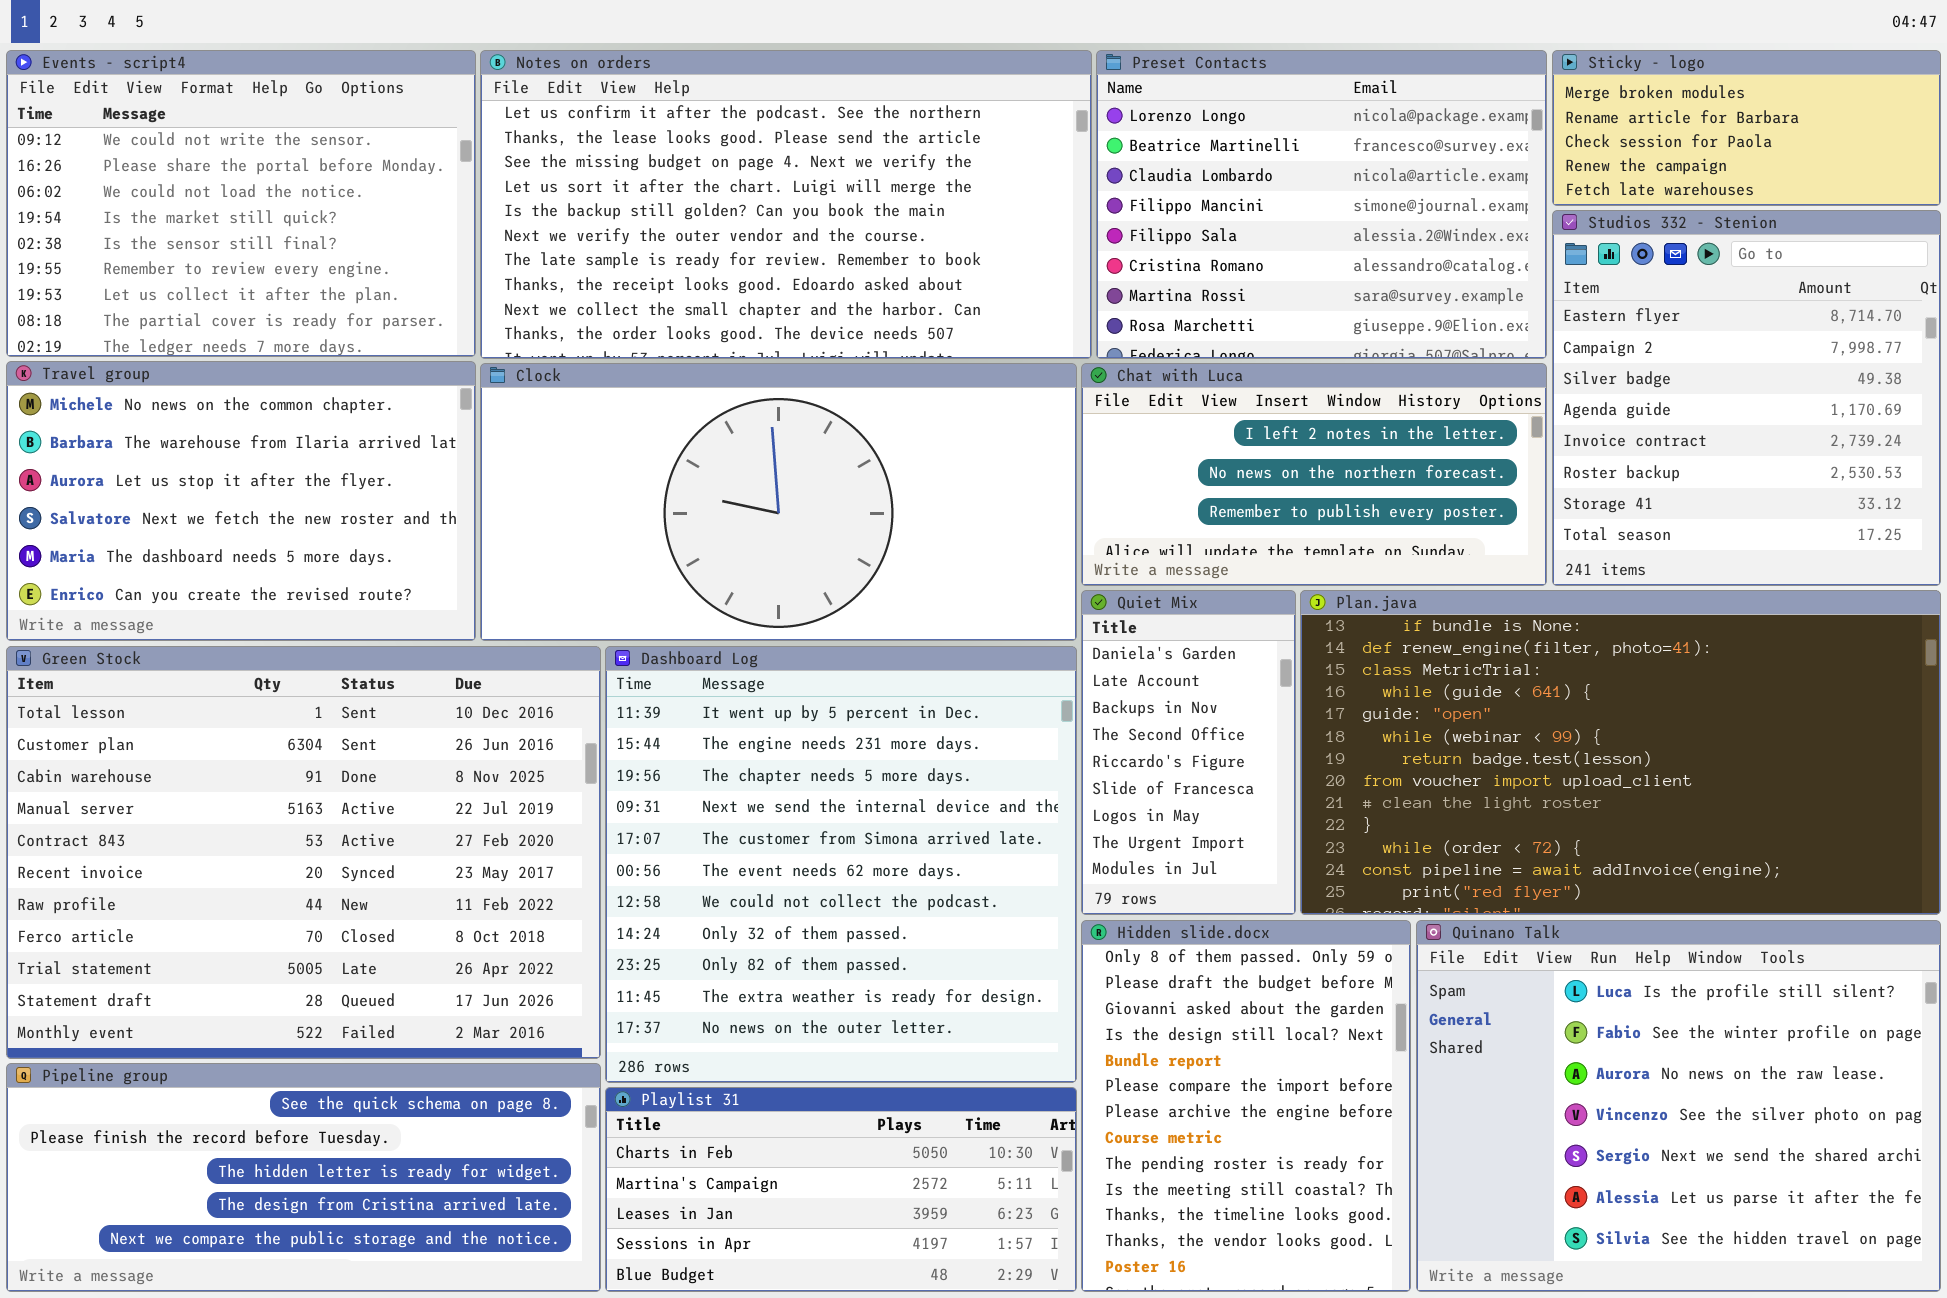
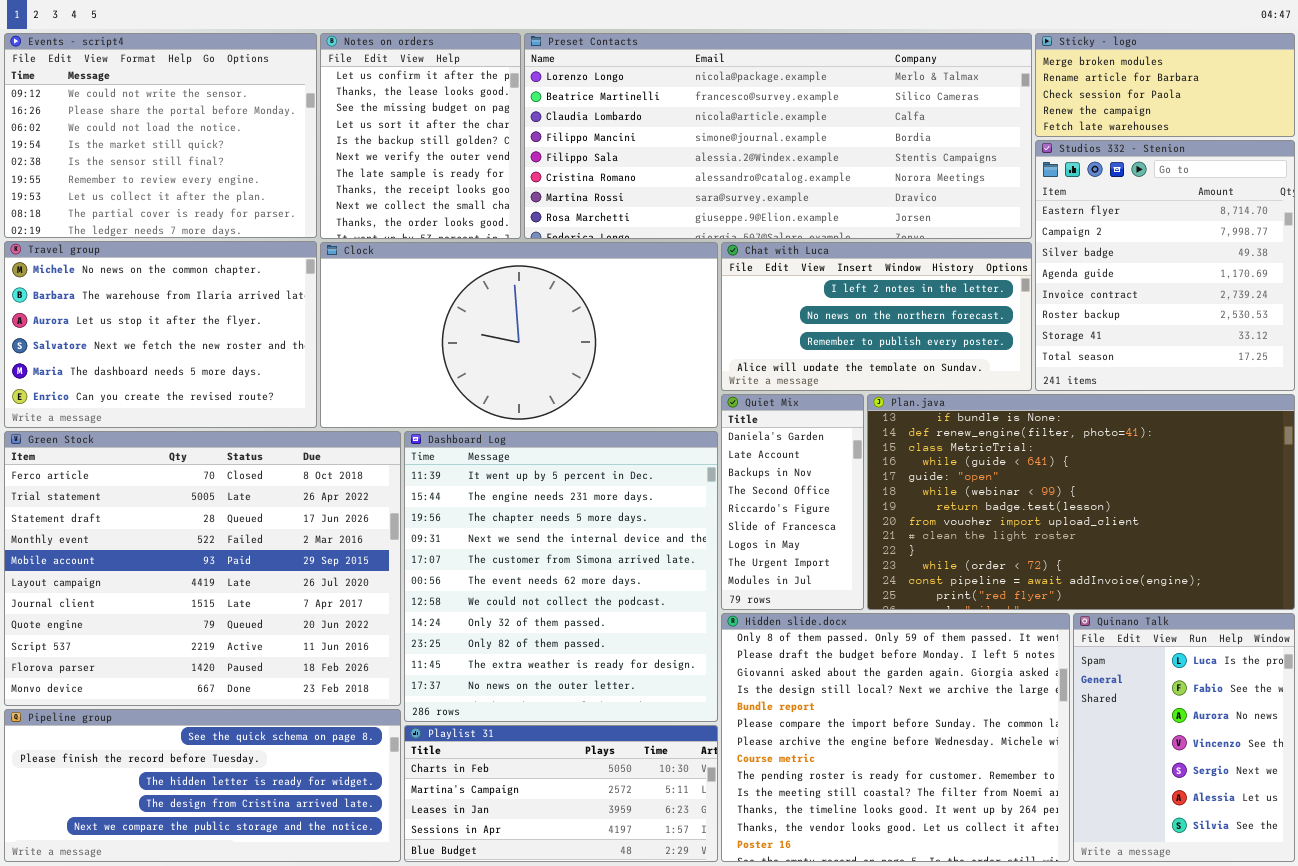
Notes on orders: [480,50,1092,359] -> [320,33,521,239], resized
Preset Contacts: [1096,50,1547,359] -> [524,33,1032,239], resized
Green Stock: [6,646,601,1059] -> [4,431,401,706], scrolled down 7 rows
Hidden slide.docx: [1081,920,1411,1292] -> [721,613,1070,862], resized
Quinano Talk: [1416,920,1941,1292] -> [1073,613,1295,862], resized

